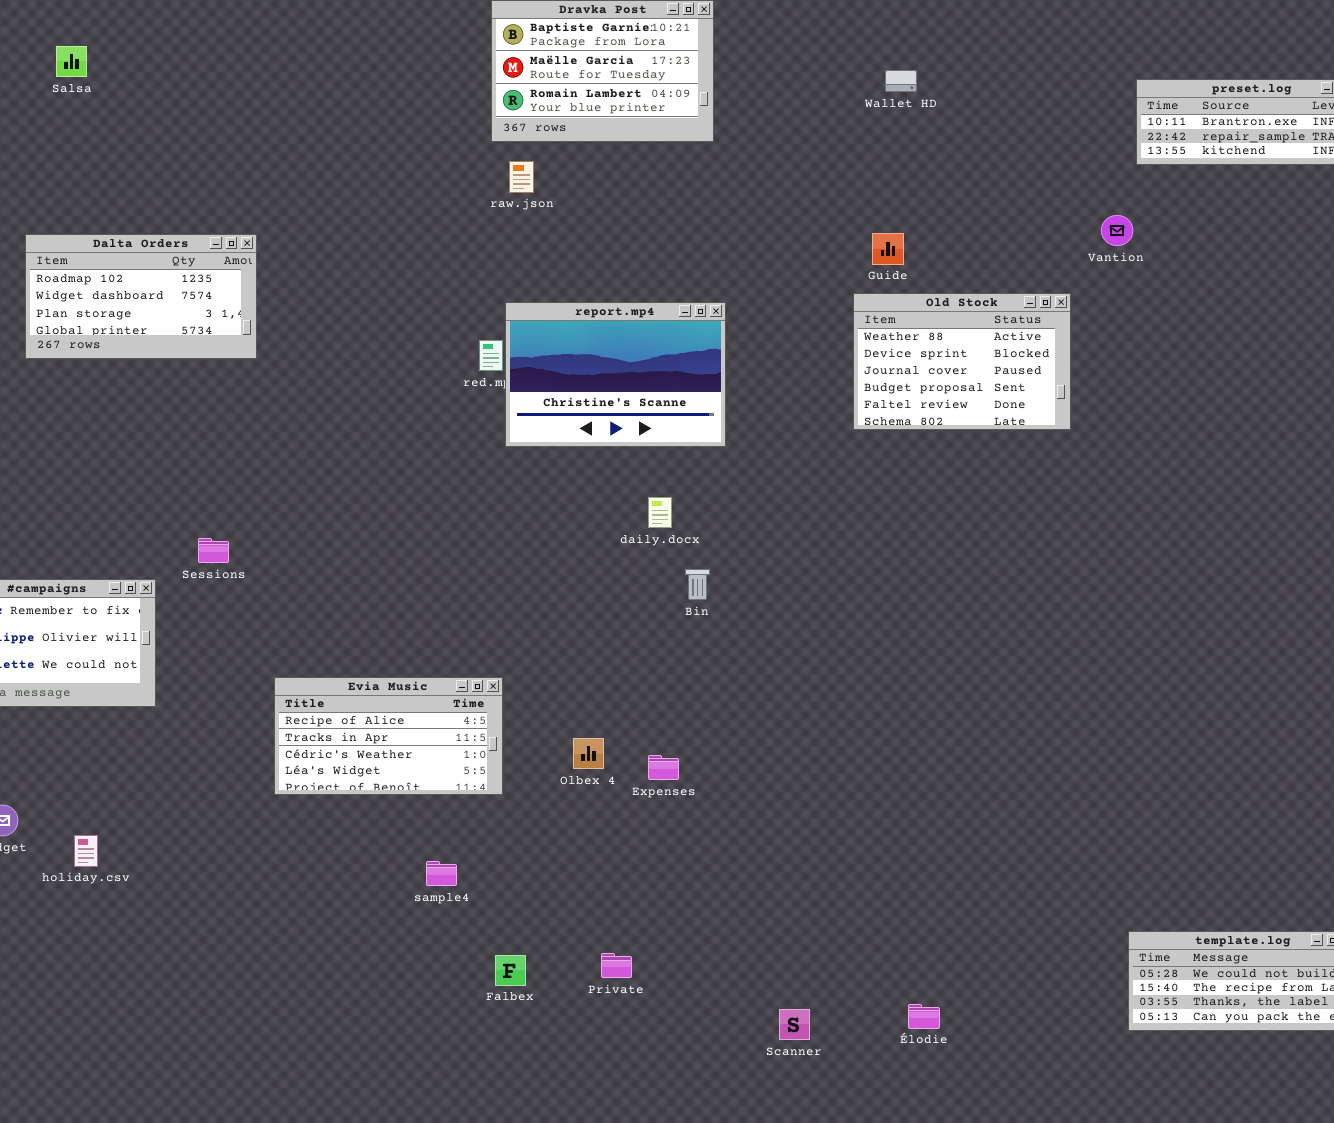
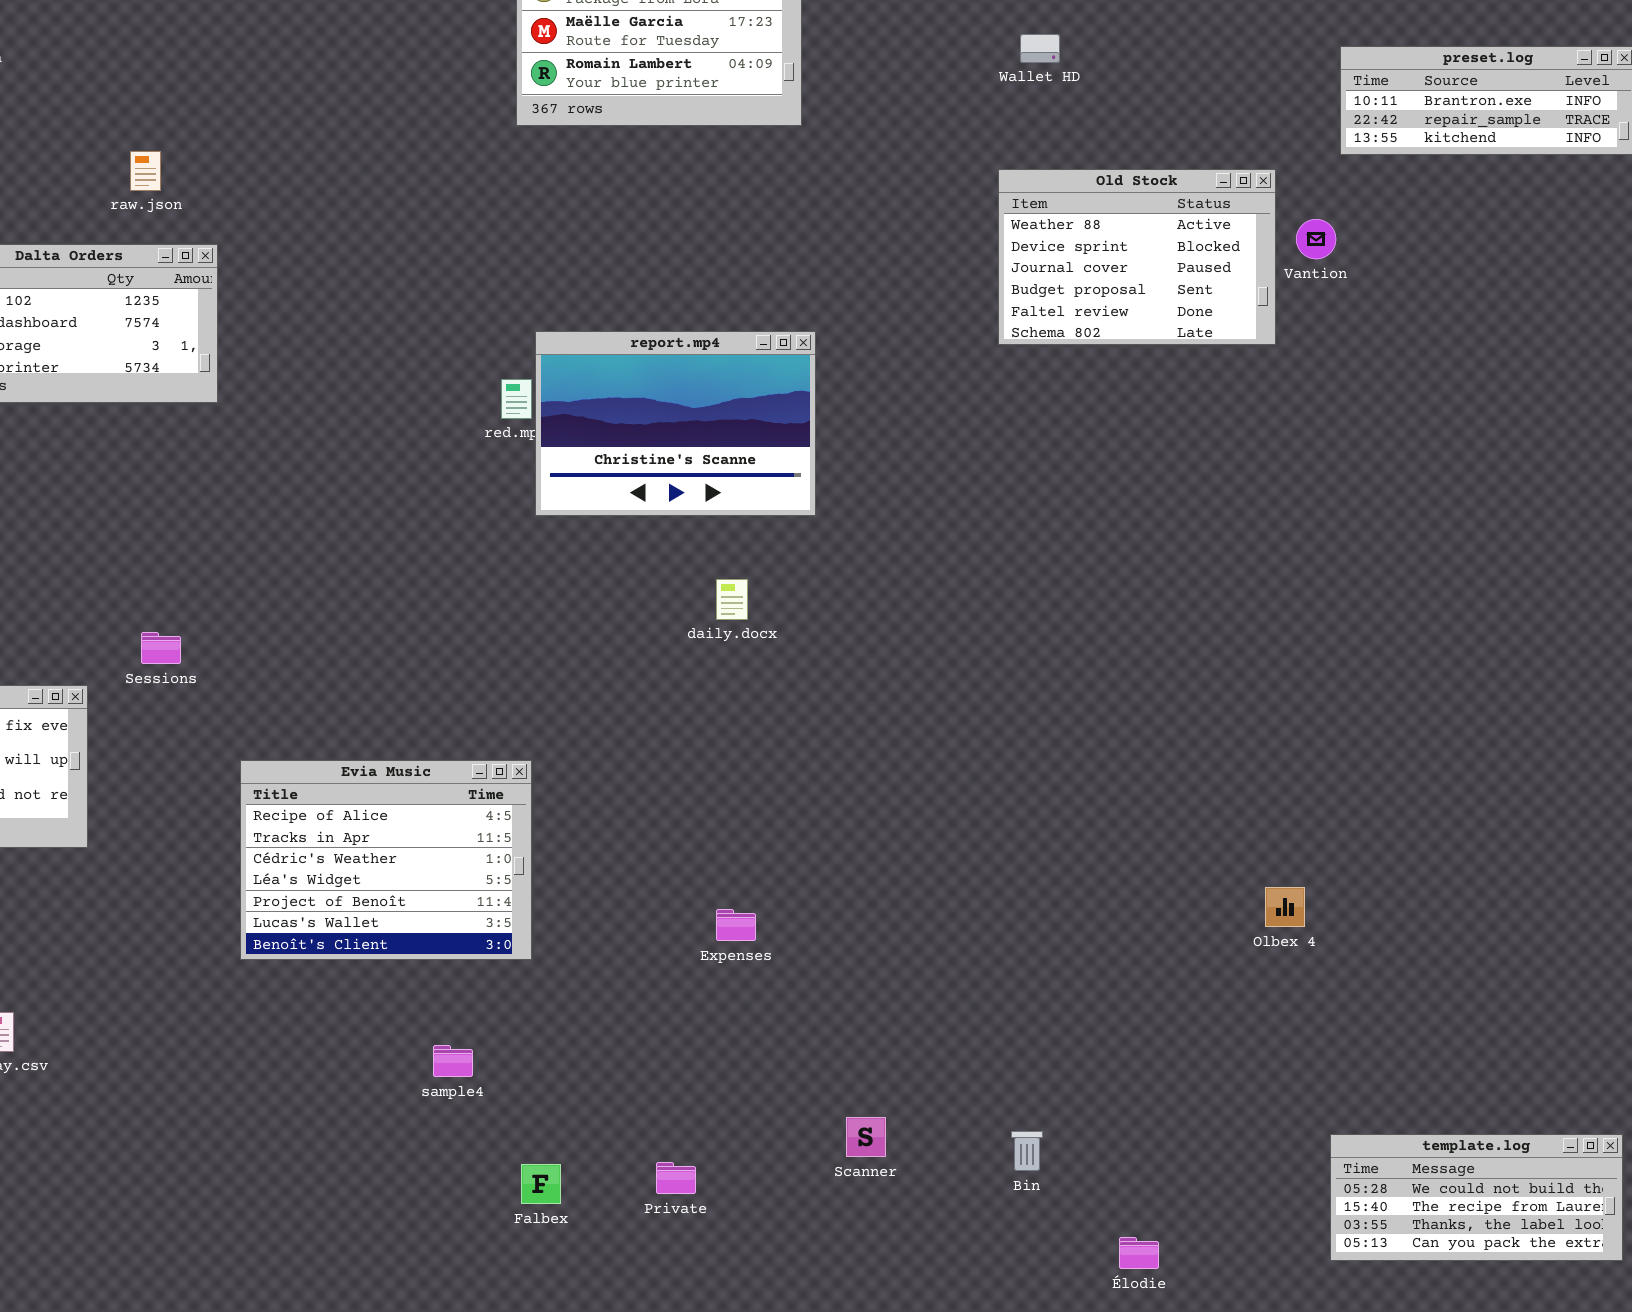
raw.json: [509,161,534,193] -> [130,151,161,191], moved
Old Stock: [853,293,1071,430] -> [998,169,1276,345], moved
Bin: [685,569,710,600] -> [1011,1131,1043,1171], moved
Evia Music: [274,677,503,795] -> [240,760,532,960], resized
Olbex 4: [573,738,604,769] -> [1265,887,1305,927], moved
Élodie: [908,1004,940,1029] -> [1119,1237,1159,1269], moved
Scanner: [779,1009,810,1040] -> [846,1117,886,1157], moved

